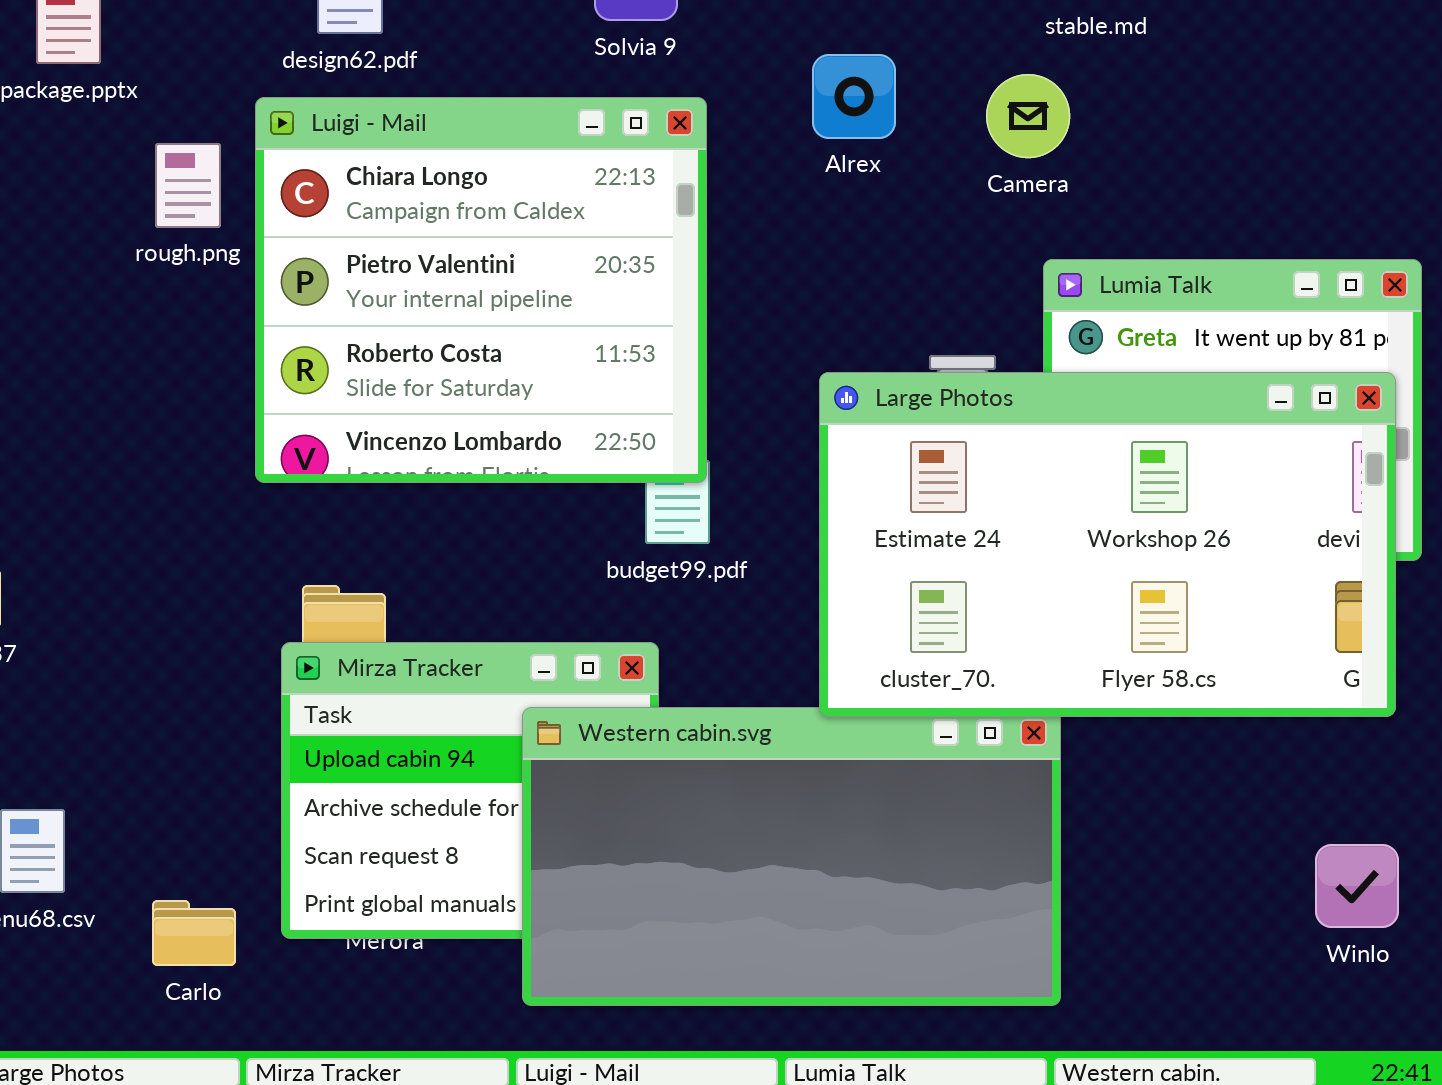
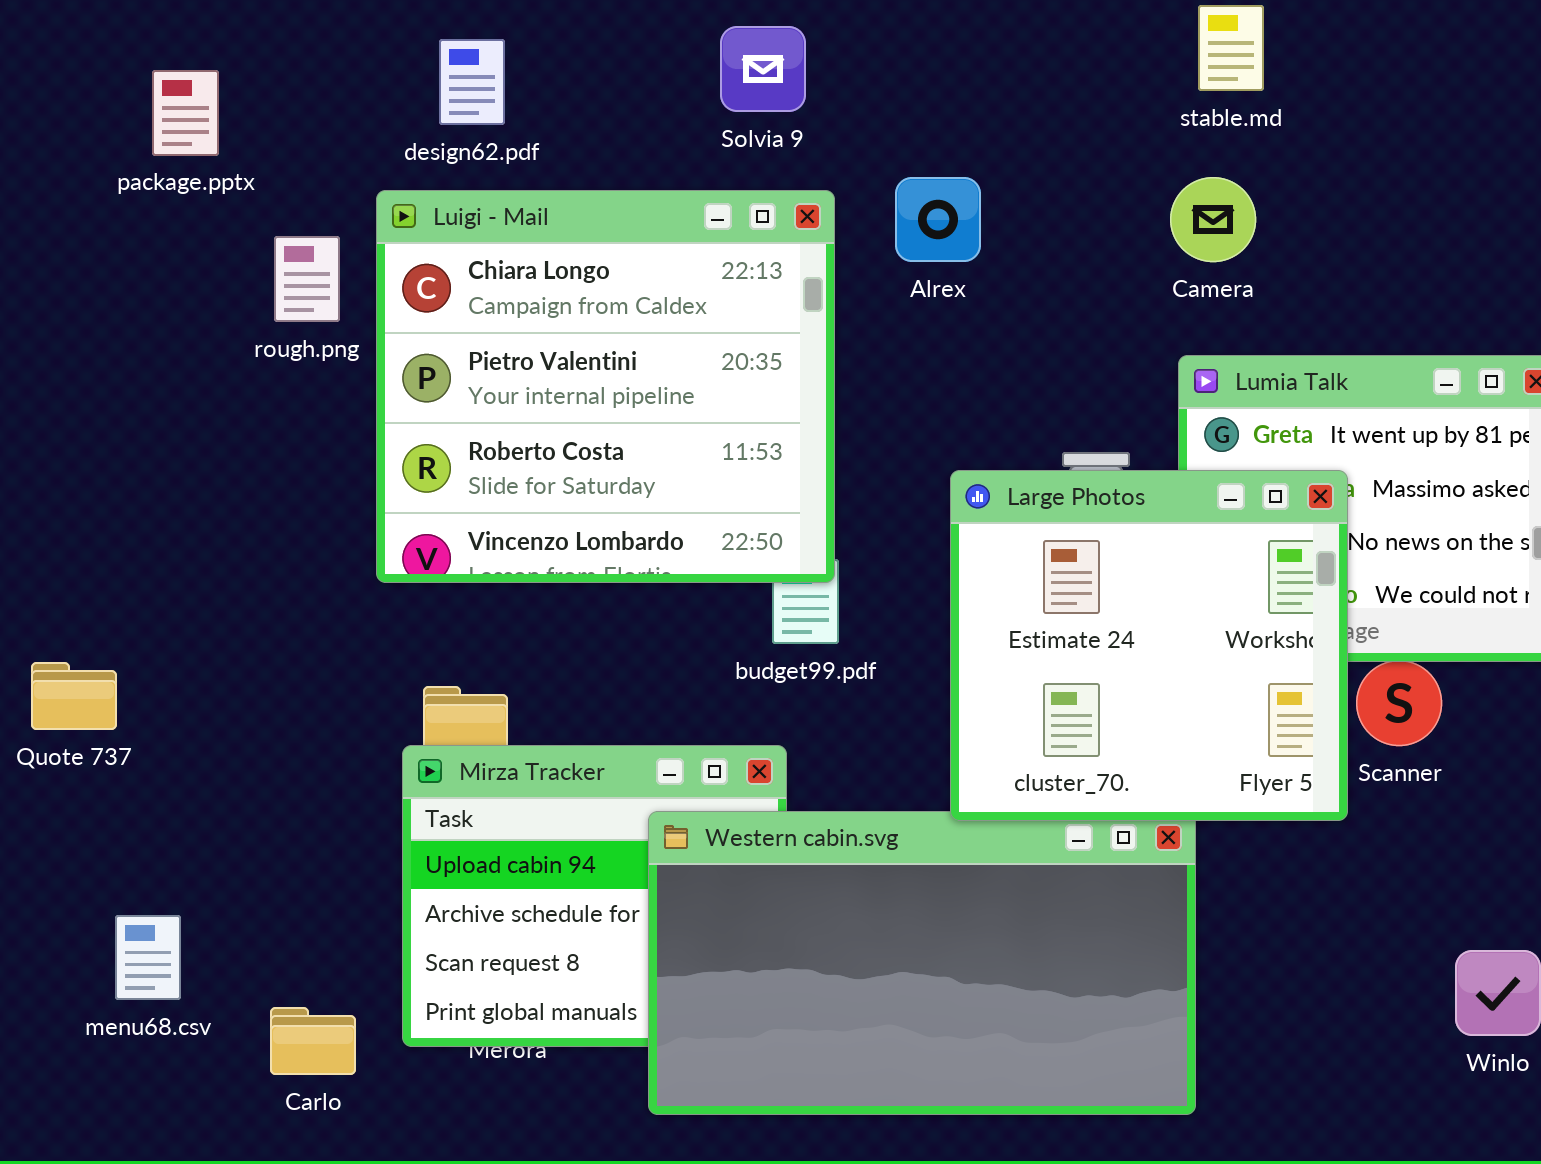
Alrex: [812,54,896,139] -> [895,177,981,262], moved
Camera: [986,74,1070,158] -> [1170,177,1256,262], moved
Large Photos: [819,372,1396,717] -> [950,470,1348,821], resized

